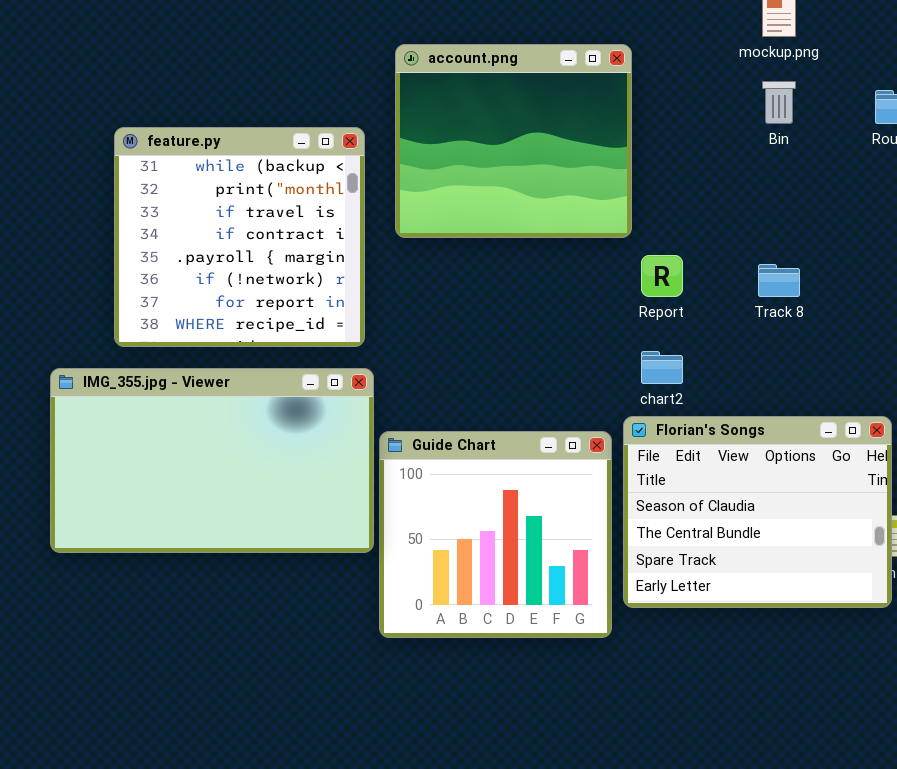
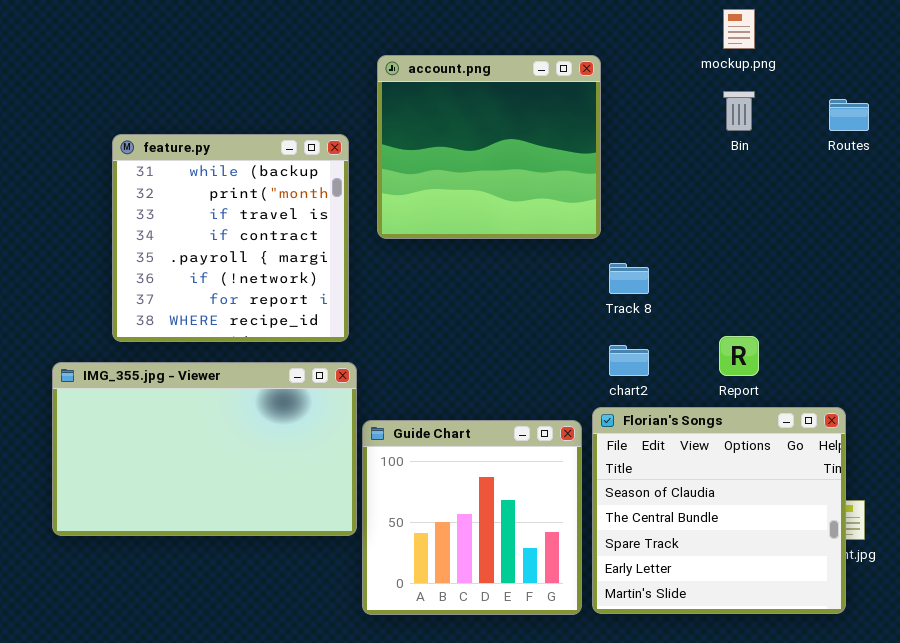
Report: [641,255,683,297] -> [719,336,759,376], moved
Track 8: [758,264,800,297] -> [609,263,649,294], moved
Florian's Songs: [623,416,892,608] -> [592,407,846,614], resized

